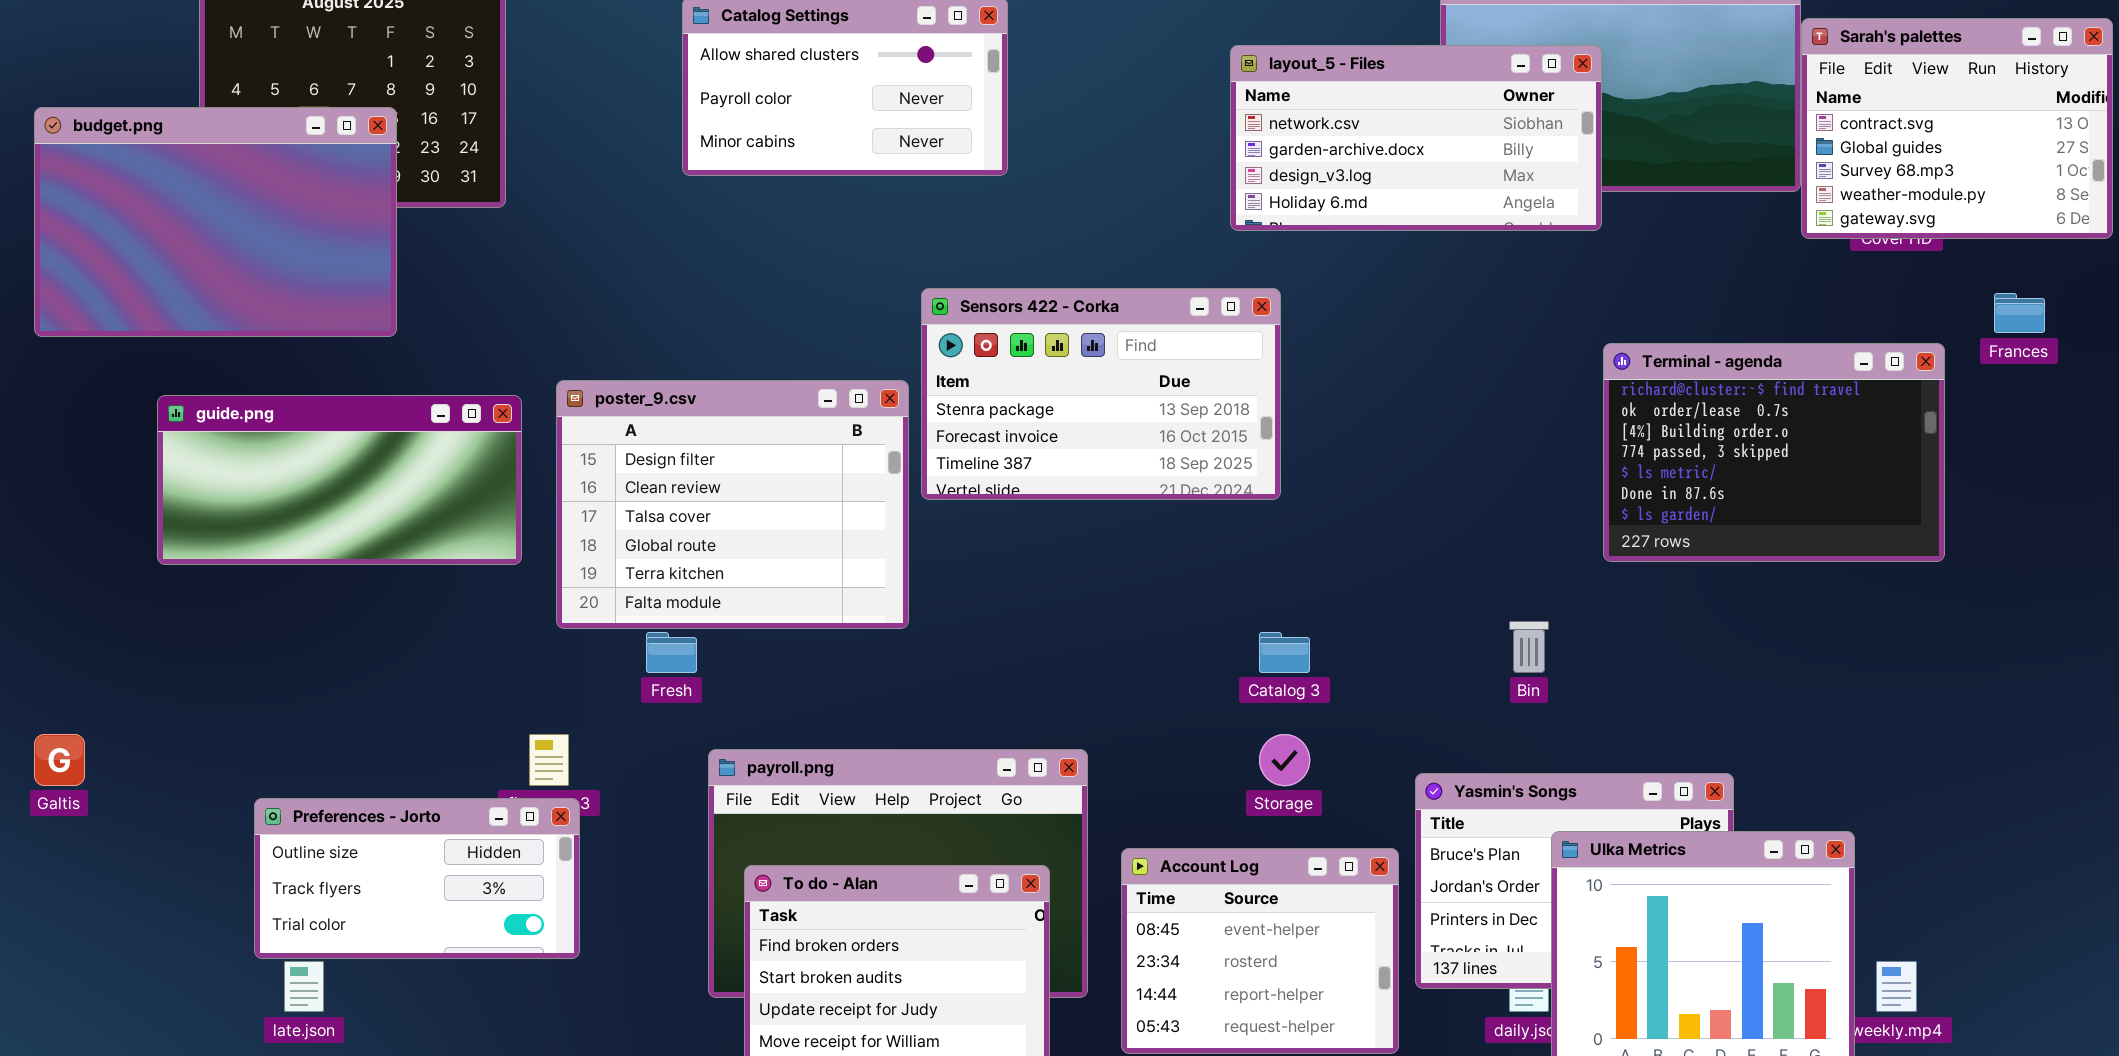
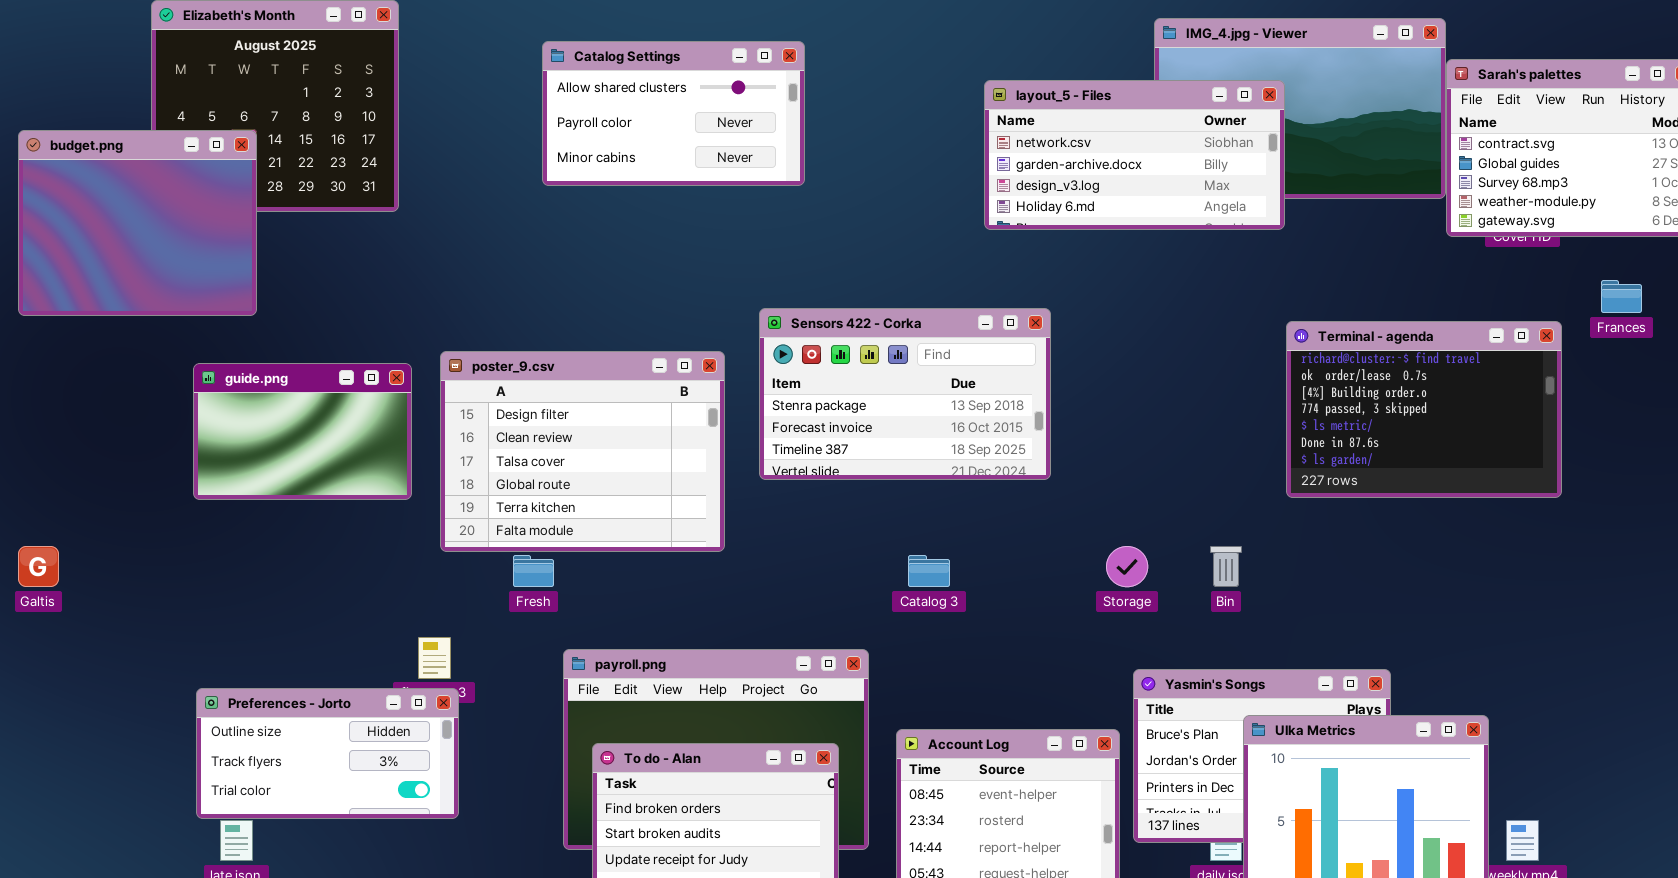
budget.png: [34,107,397,337] -> [18,130,257,316], resized
Sensors 422 - Corka: [921,288,1281,500] -> [759,308,1051,480], moved
guide.png: [157,395,522,565] -> [193,363,412,500], resized
Catalog 3: [1259,632,1310,673] -> [908,555,950,587], moved
Galtis: [34,734,85,786] -> [18,546,59,587], moved
Storage: [1259,734,1310,786] -> [1106,546,1148,587], moved

